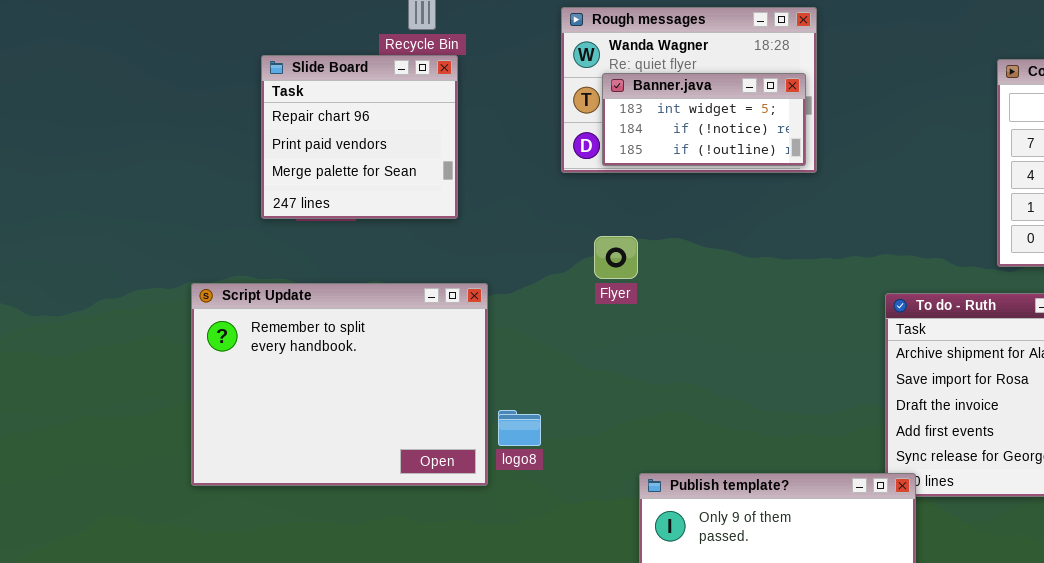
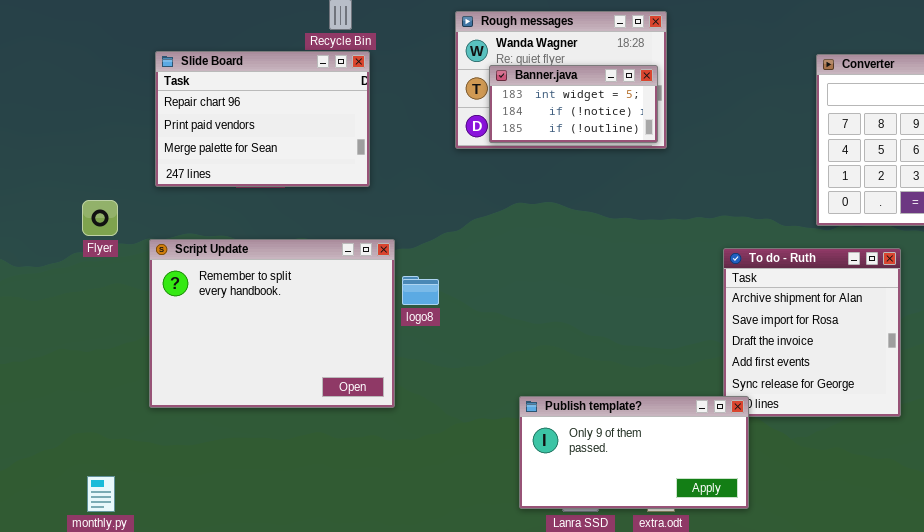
Slide Board: [261,55,458,219] -> [155,51,370,187], resized
Flyer: [594,236,638,279] -> [82,200,118,236], moved
logo8: [498,410,541,446] -> [402,276,439,305], moved

